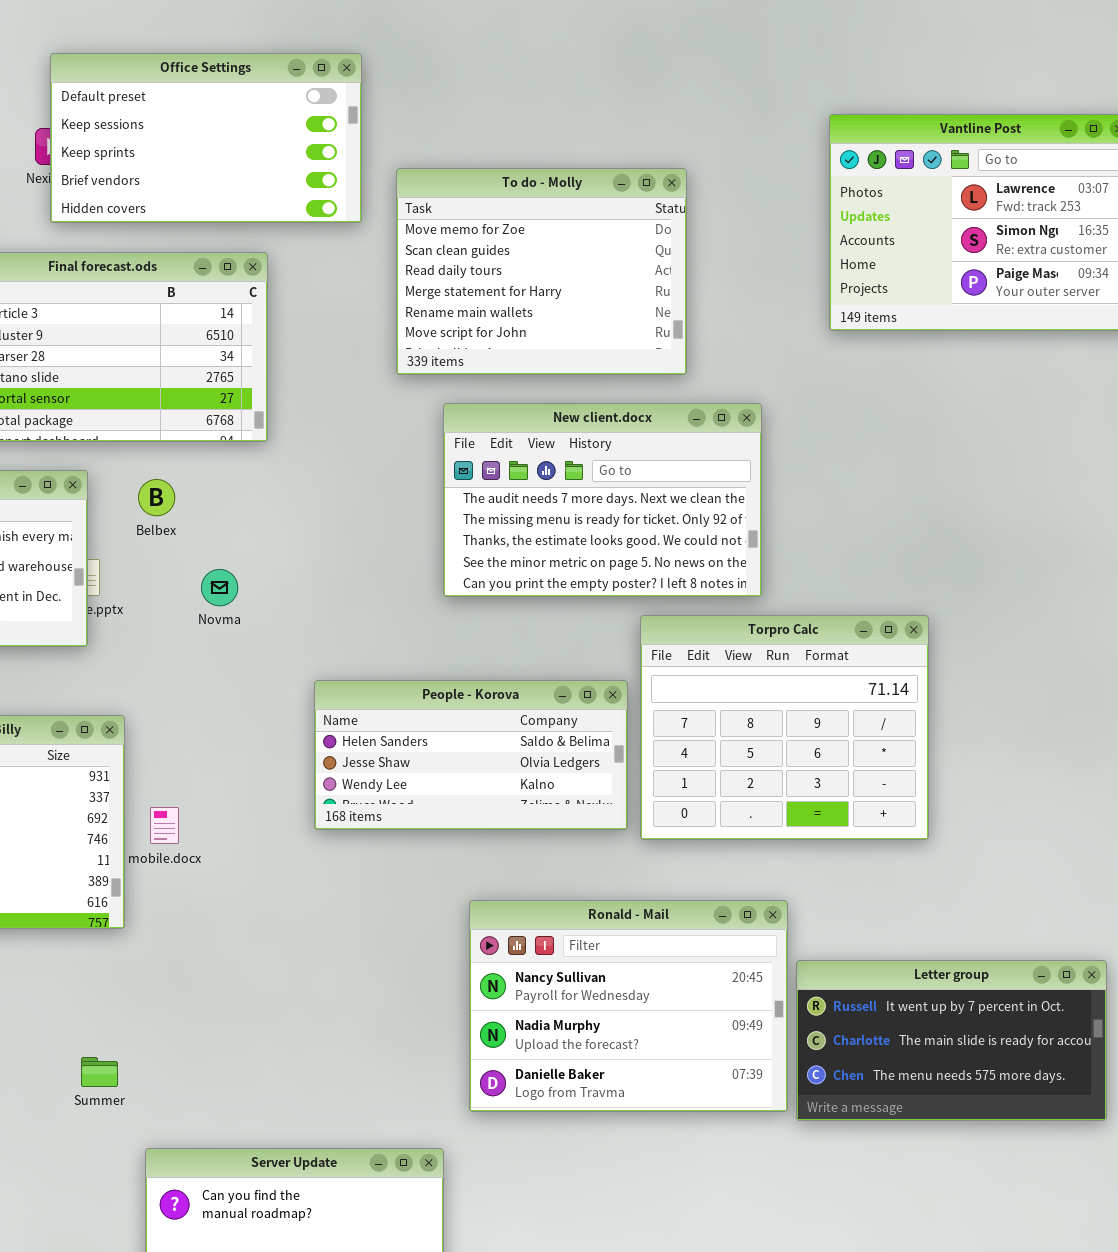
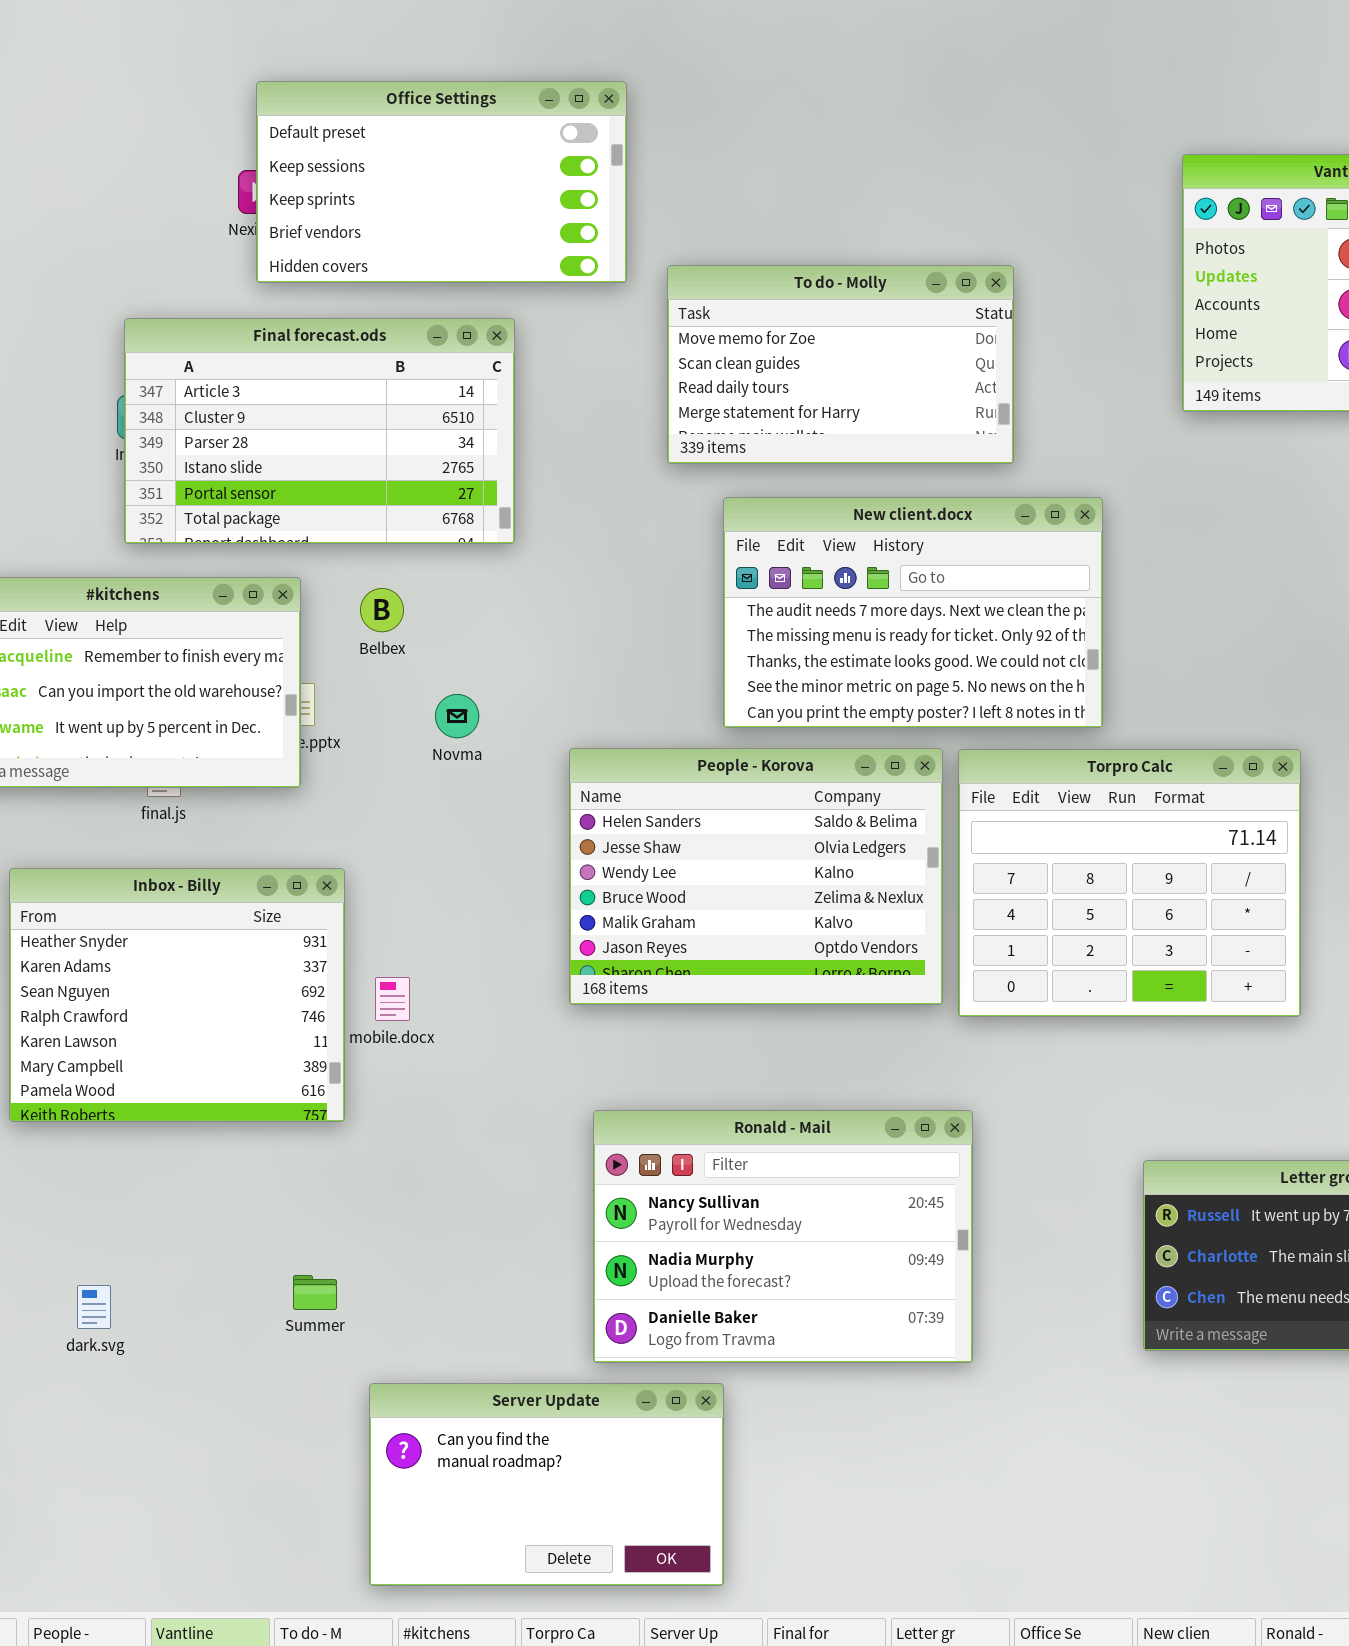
To do - Molly: [396,168,687,375] -> [667,265,1014,464], resized
People - Korova: [314,680,628,830] -> [569,748,943,1005], resized
Ronald - Mail: [469,900,788,1112] -> [593,1110,973,1363], moved

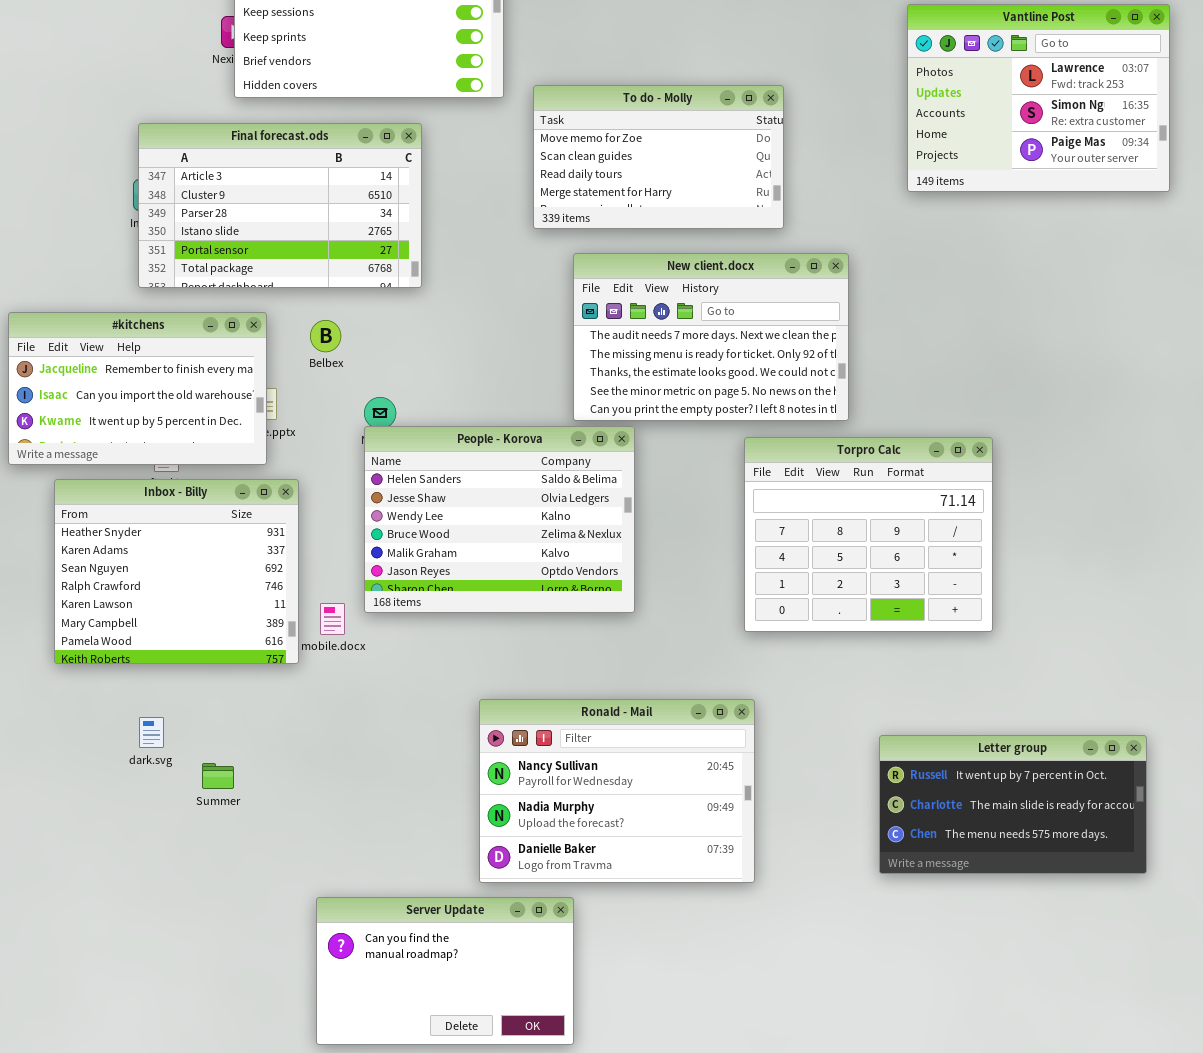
People - Korova: [569,748,943,1005] -> [364,426,635,613], moved
Inbox - Billy: [9,868,345,1122] -> [54,479,299,664], moved
Summer: [293,1275,337,1310] -> [202,763,234,789], moved
dark.svg: [77,1285,111,1329] -> [139,717,164,748], moved

